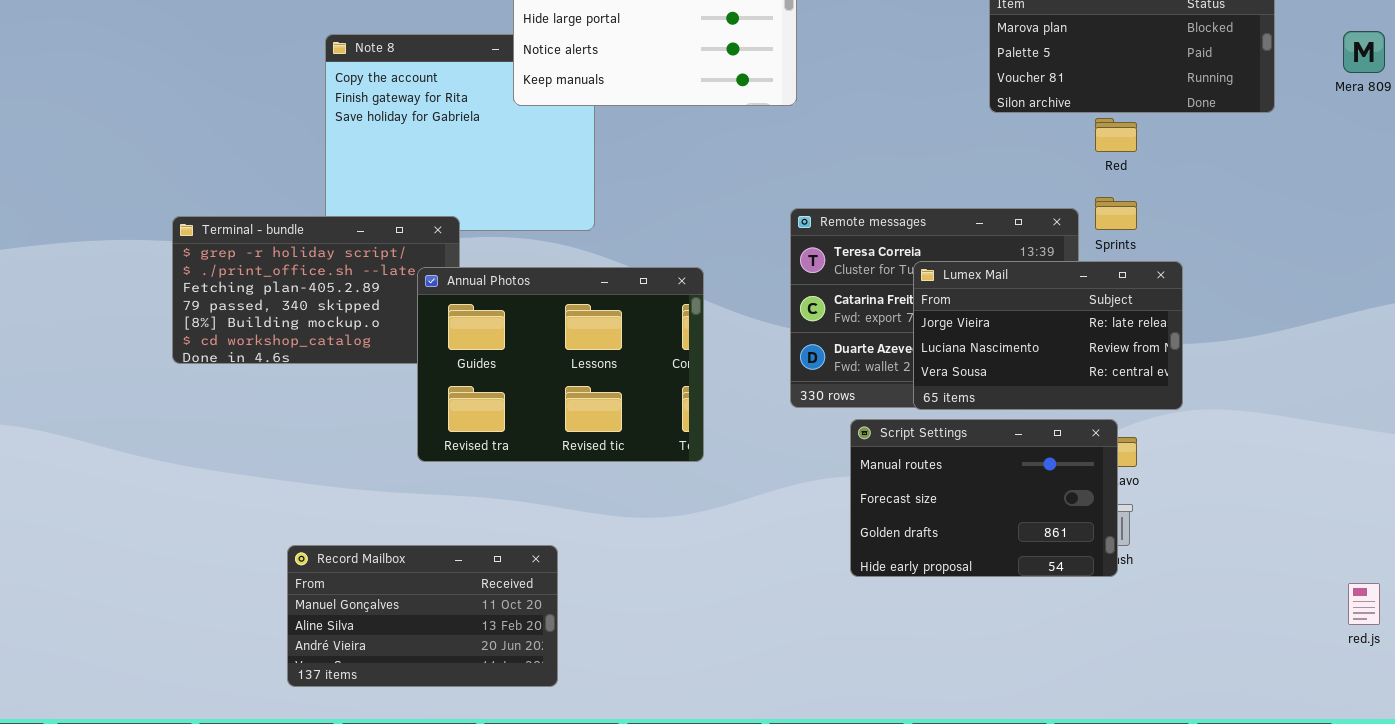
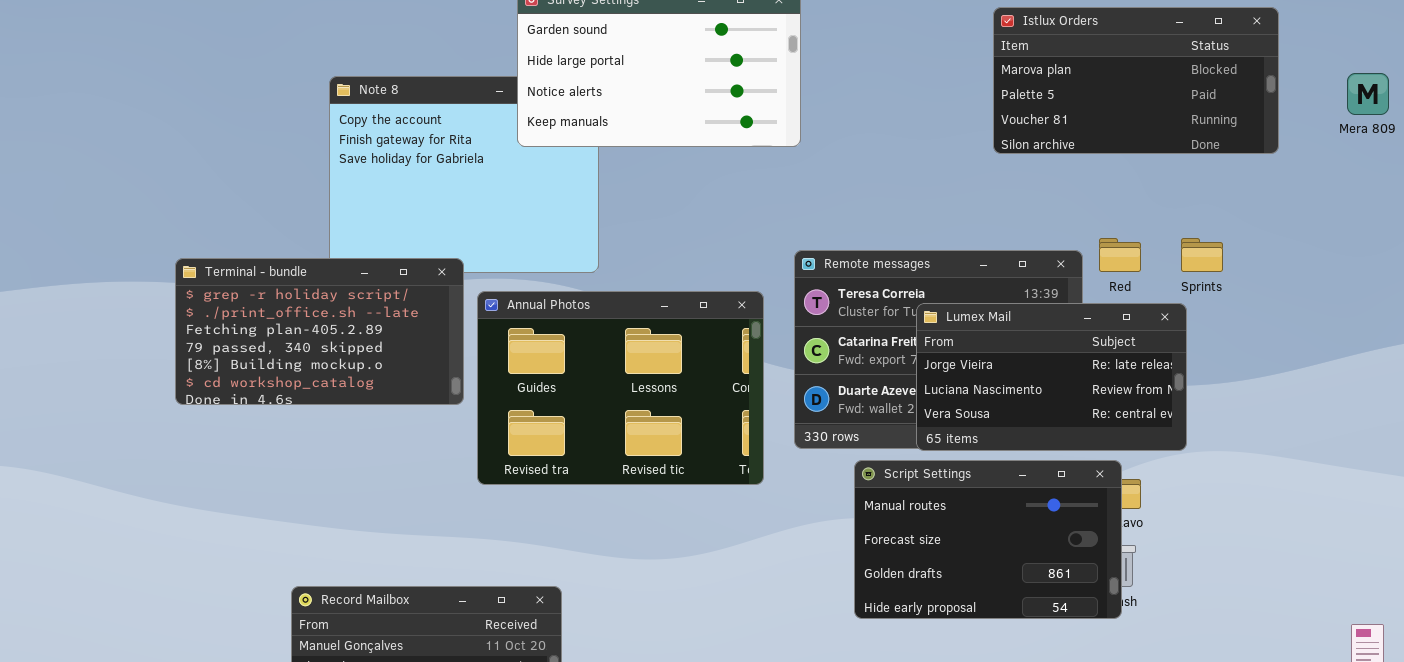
Red: [1095,118,1137,152] -> [1099,238,1141,272], moved
Sprints: [1095,197,1137,230] -> [1181,238,1223,272], moved
Annual Photos: [417,267,704,462] -> [477,291,764,485], moved

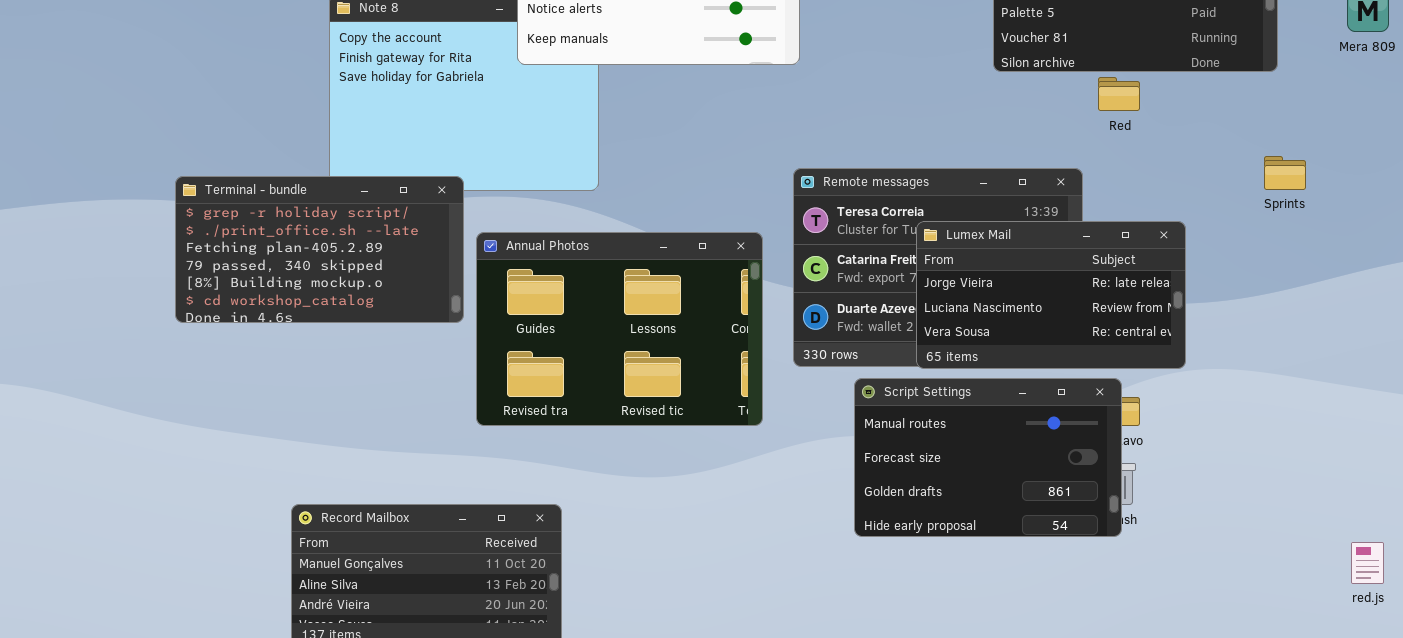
Red: [1099,238,1141,272] -> [1098,77,1140,111], moved
Sprints: [1181,238,1223,272] -> [1264,156,1306,190], moved
Annual Photos: [477,291,764,485] -> [476,232,763,426], moved

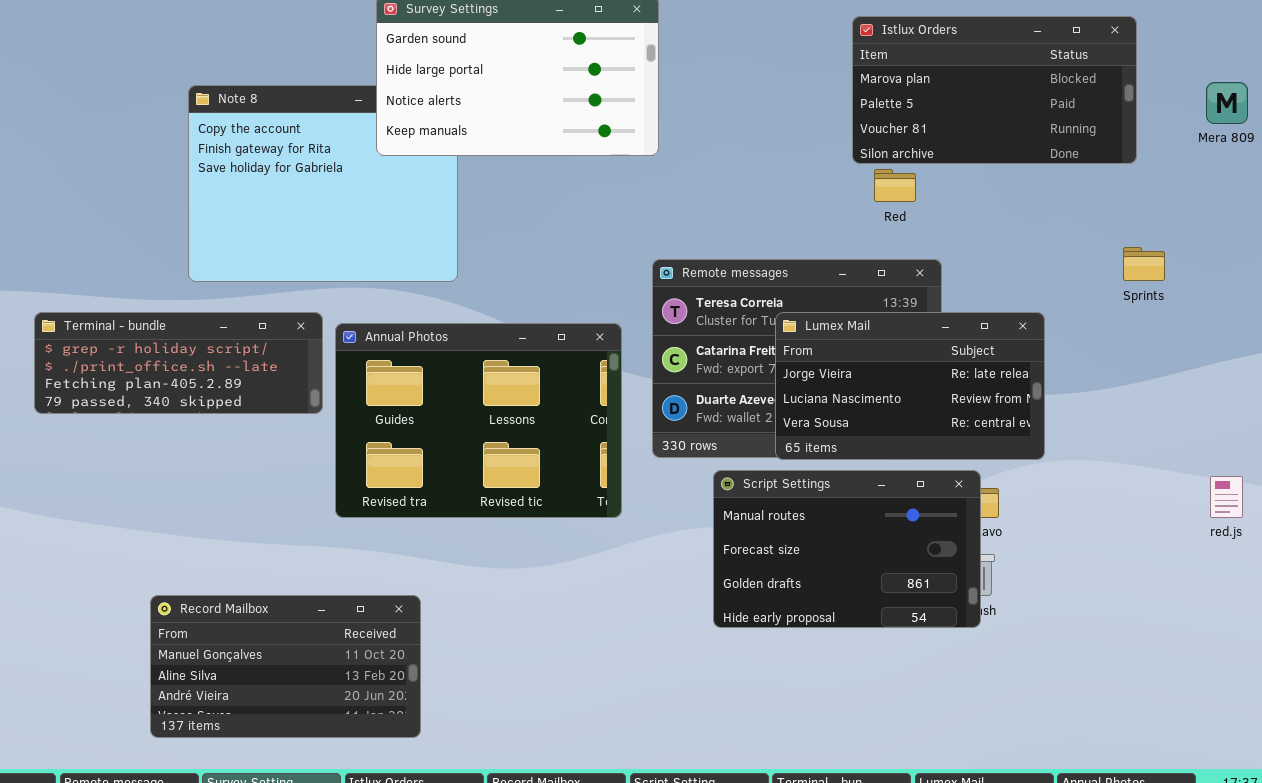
Red: [1098,77,1140,111] -> [874,169,916,202], moved
Terminal - bundle: [175,176,464,323] -> [34,312,323,414], resized
red.js: [1351,542,1384,584] -> [1210,476,1243,518], moved

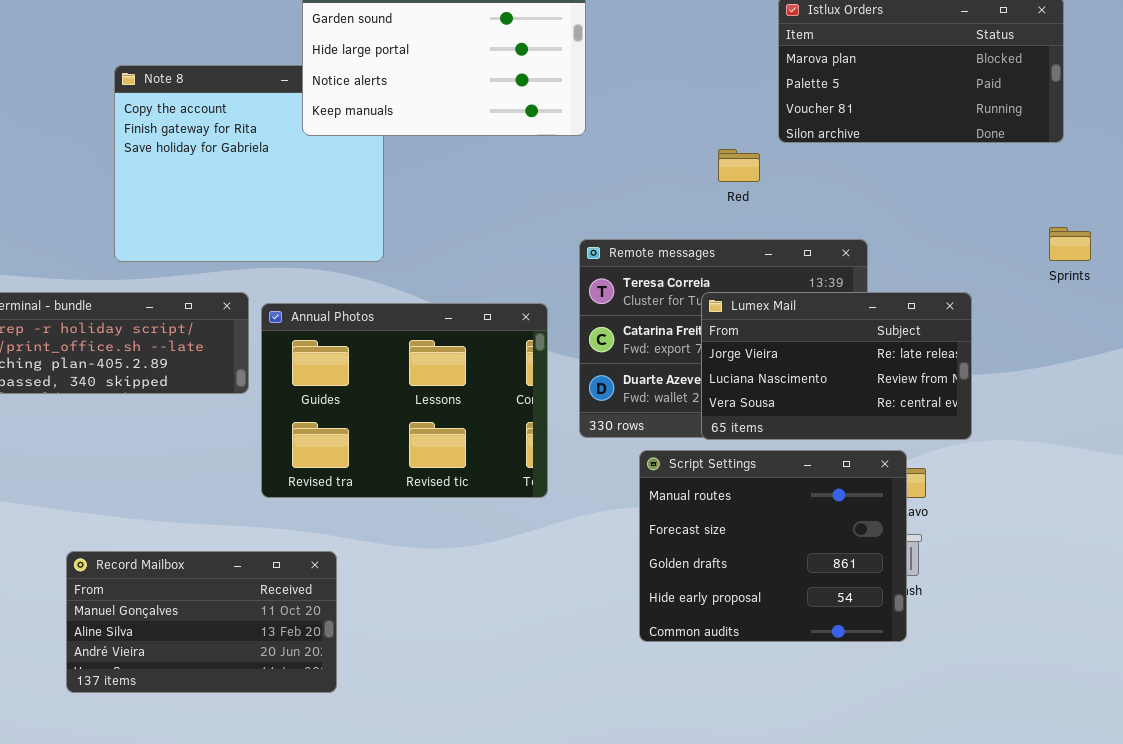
Red: [874,169,916,202] -> [718,149,760,182], moved
Script Settings: [713,470,981,628] -> [639,450,907,642], resized
Record Mailbox: [150,595,421,738] -> [66,551,337,693], moved

